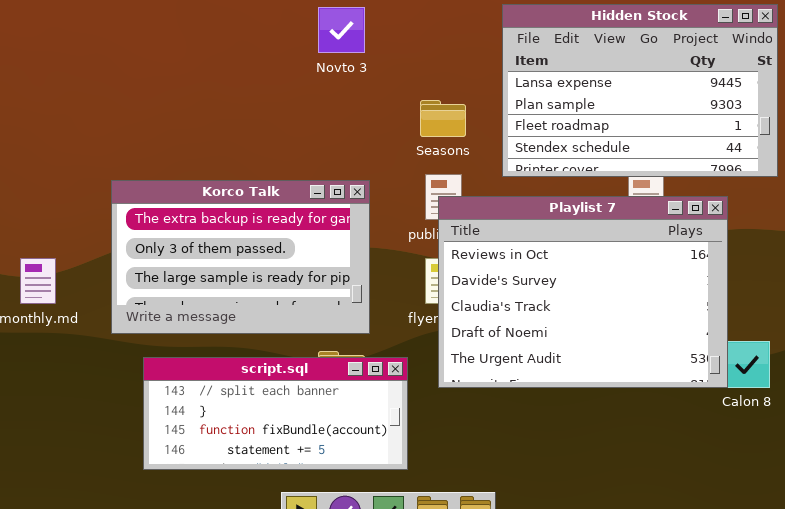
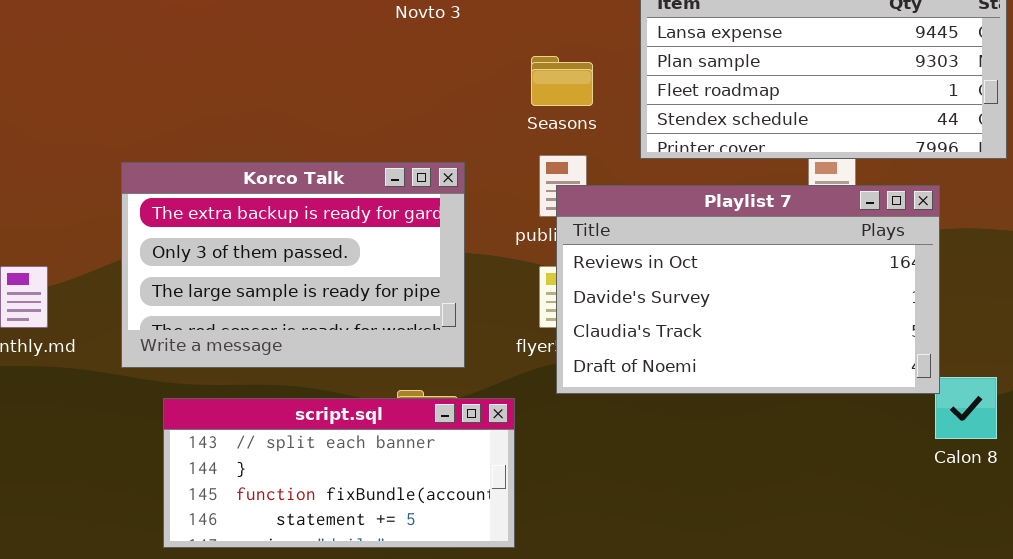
Playlist 7: [438,196,728,388] -> [556,185,940,394], resized

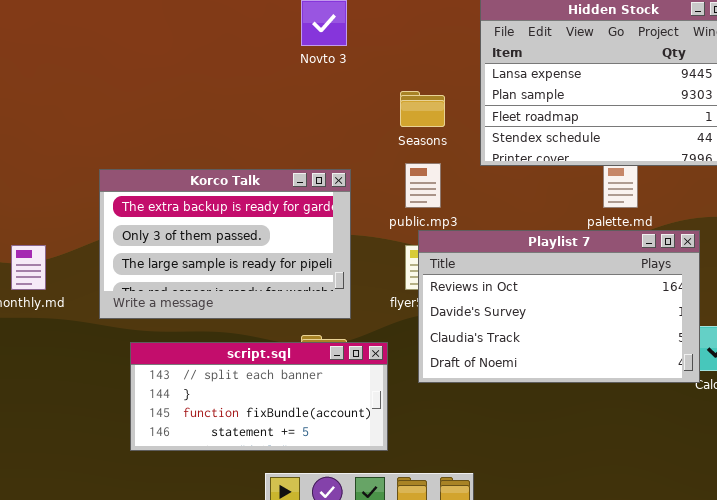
Playlist 7: [556,185,940,394] -> [418,230,700,383], moved

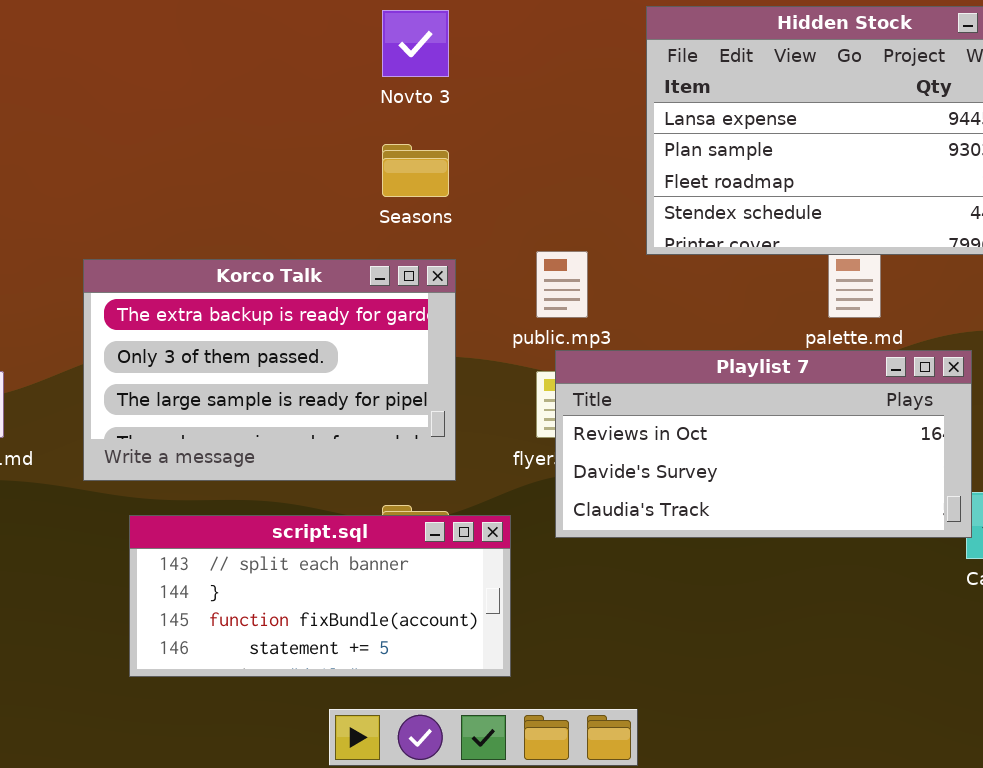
Seasons: [400,91,445,127] -> [382,144,449,197], moved
Playlist 7: [418,230,700,383] -> [555,350,972,538], resized

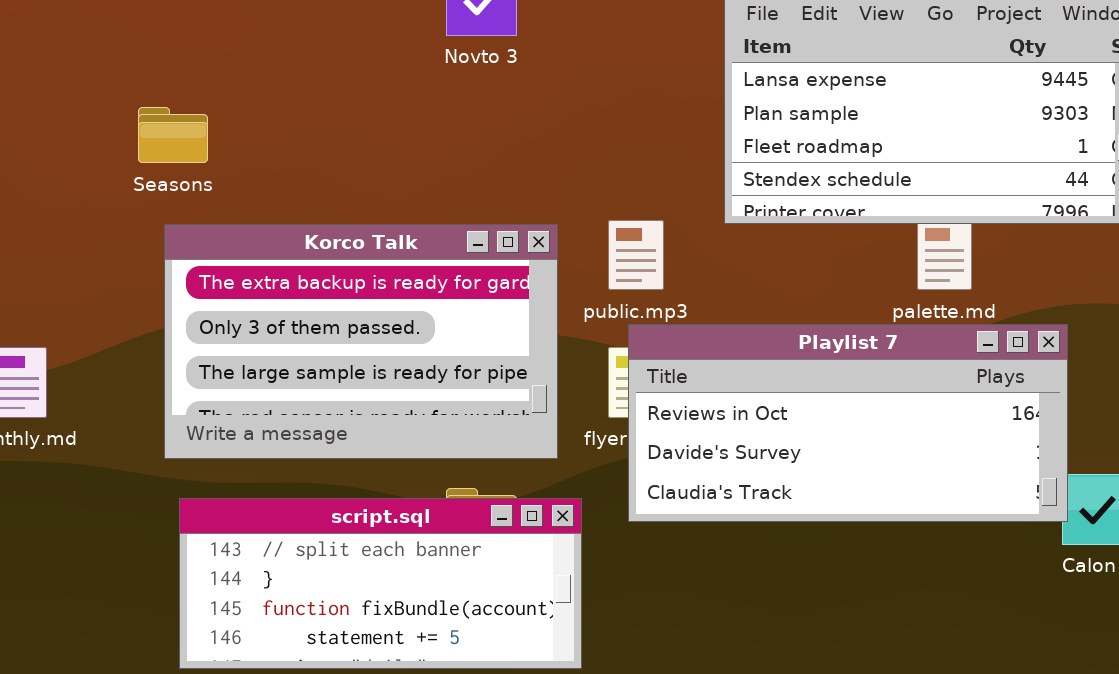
Seasons: [382,144,449,197] -> [138,107,208,163], moved
Korco Talk: [83,259,456,481] -> [164,224,558,459], moved

